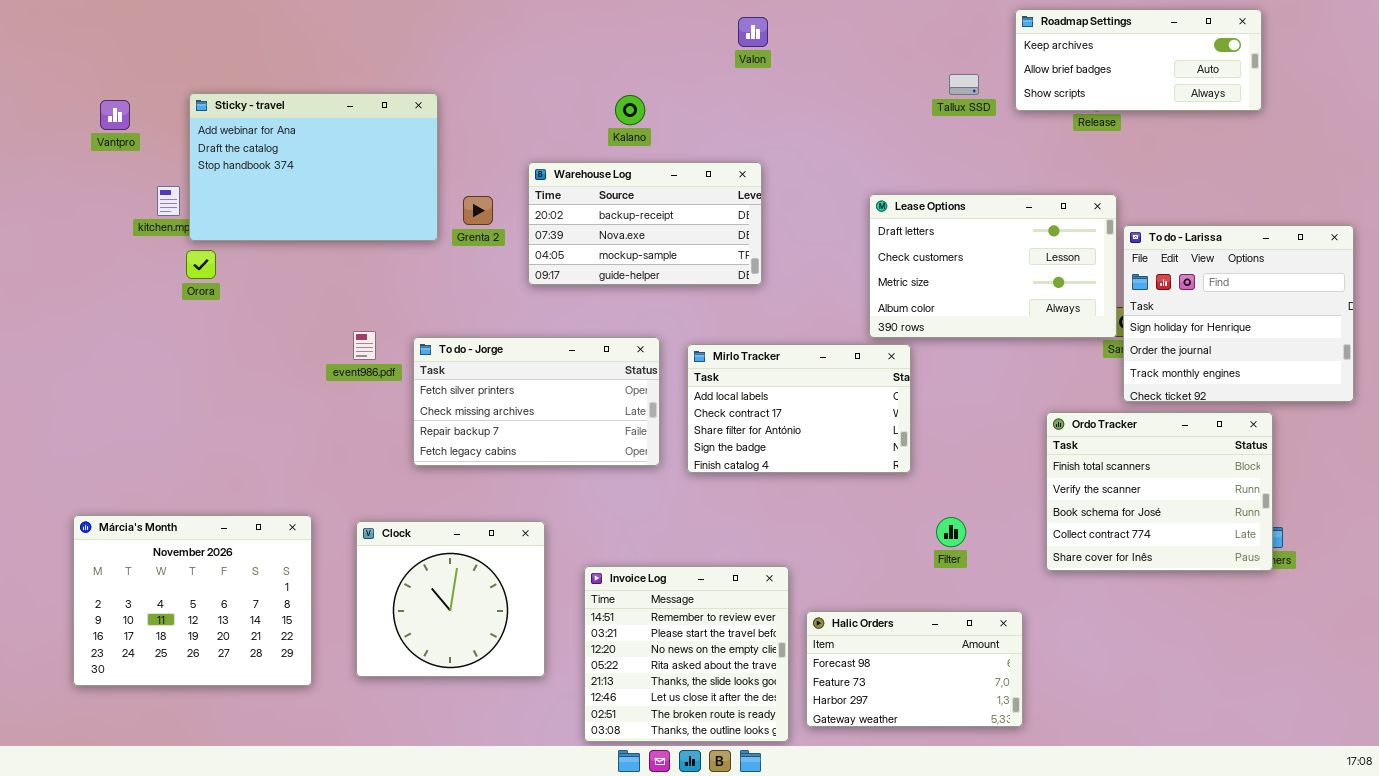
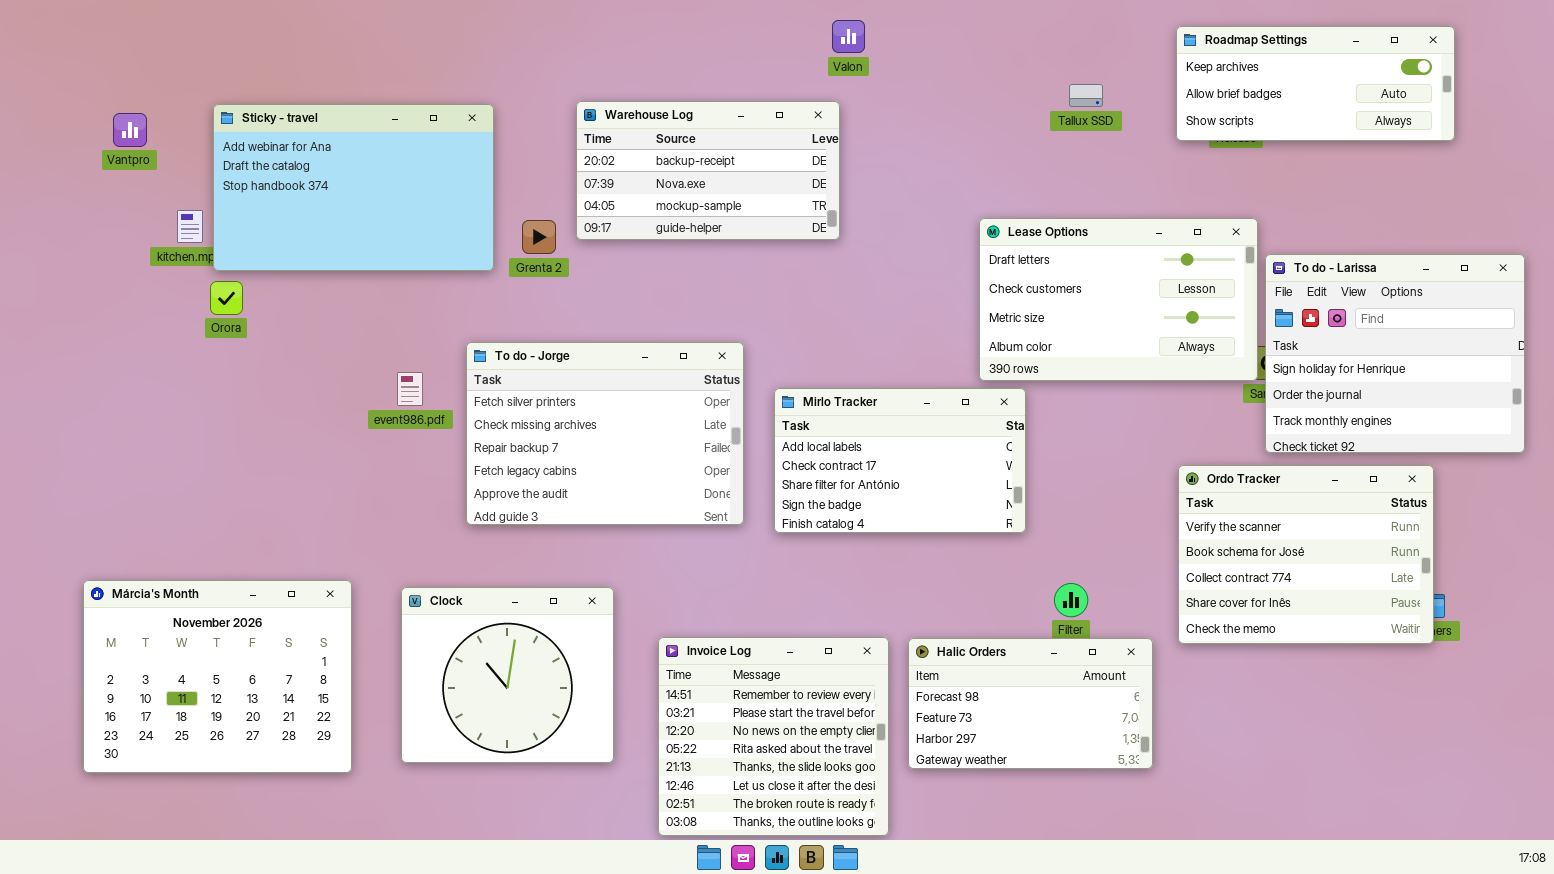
Roadmap Settings: [1015,9,1262,111] -> [1176,26,1455,141], moved
Warehouse Log: [528,162,762,285] -> [576,101,840,240], moved
To do - Jorge: [413,337,660,466] -> [466,342,744,525], resized
Ordo Tracker: [1046,412,1273,571] -> [1178,465,1434,644], scrolled down 1 row
Halic Orders: [806,611,1023,727] -> [908,638,1153,769], moved

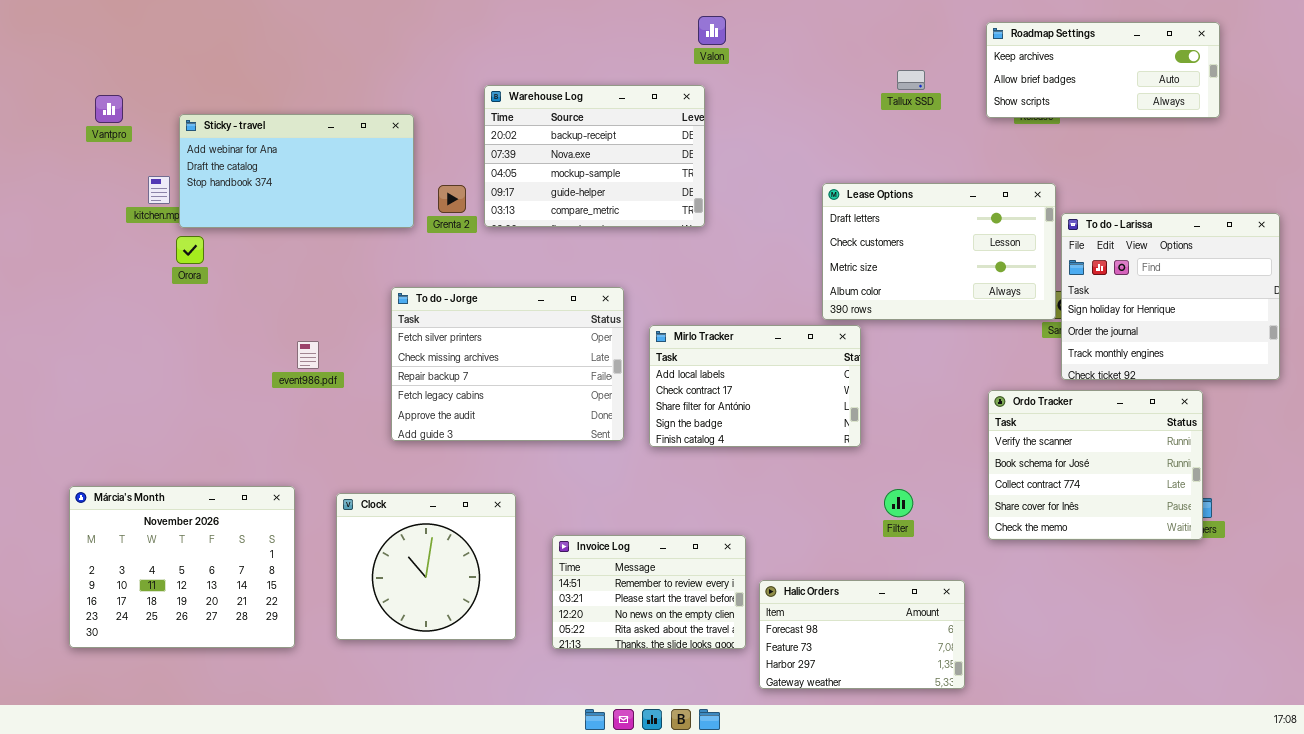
Warehouse Log: [576,101,840,240] -> [484,85,705,227], resized
Sticky - travel: [213,104,494,271] -> [179,114,414,228], resized
event986.pdf: [397,372,423,406] -> [297,341,319,369], moved
Invoice Log: [658,637,889,836] -> [552,535,746,649], resized
Halic Orders: [908,638,1153,769] -> [759,580,965,689], moved

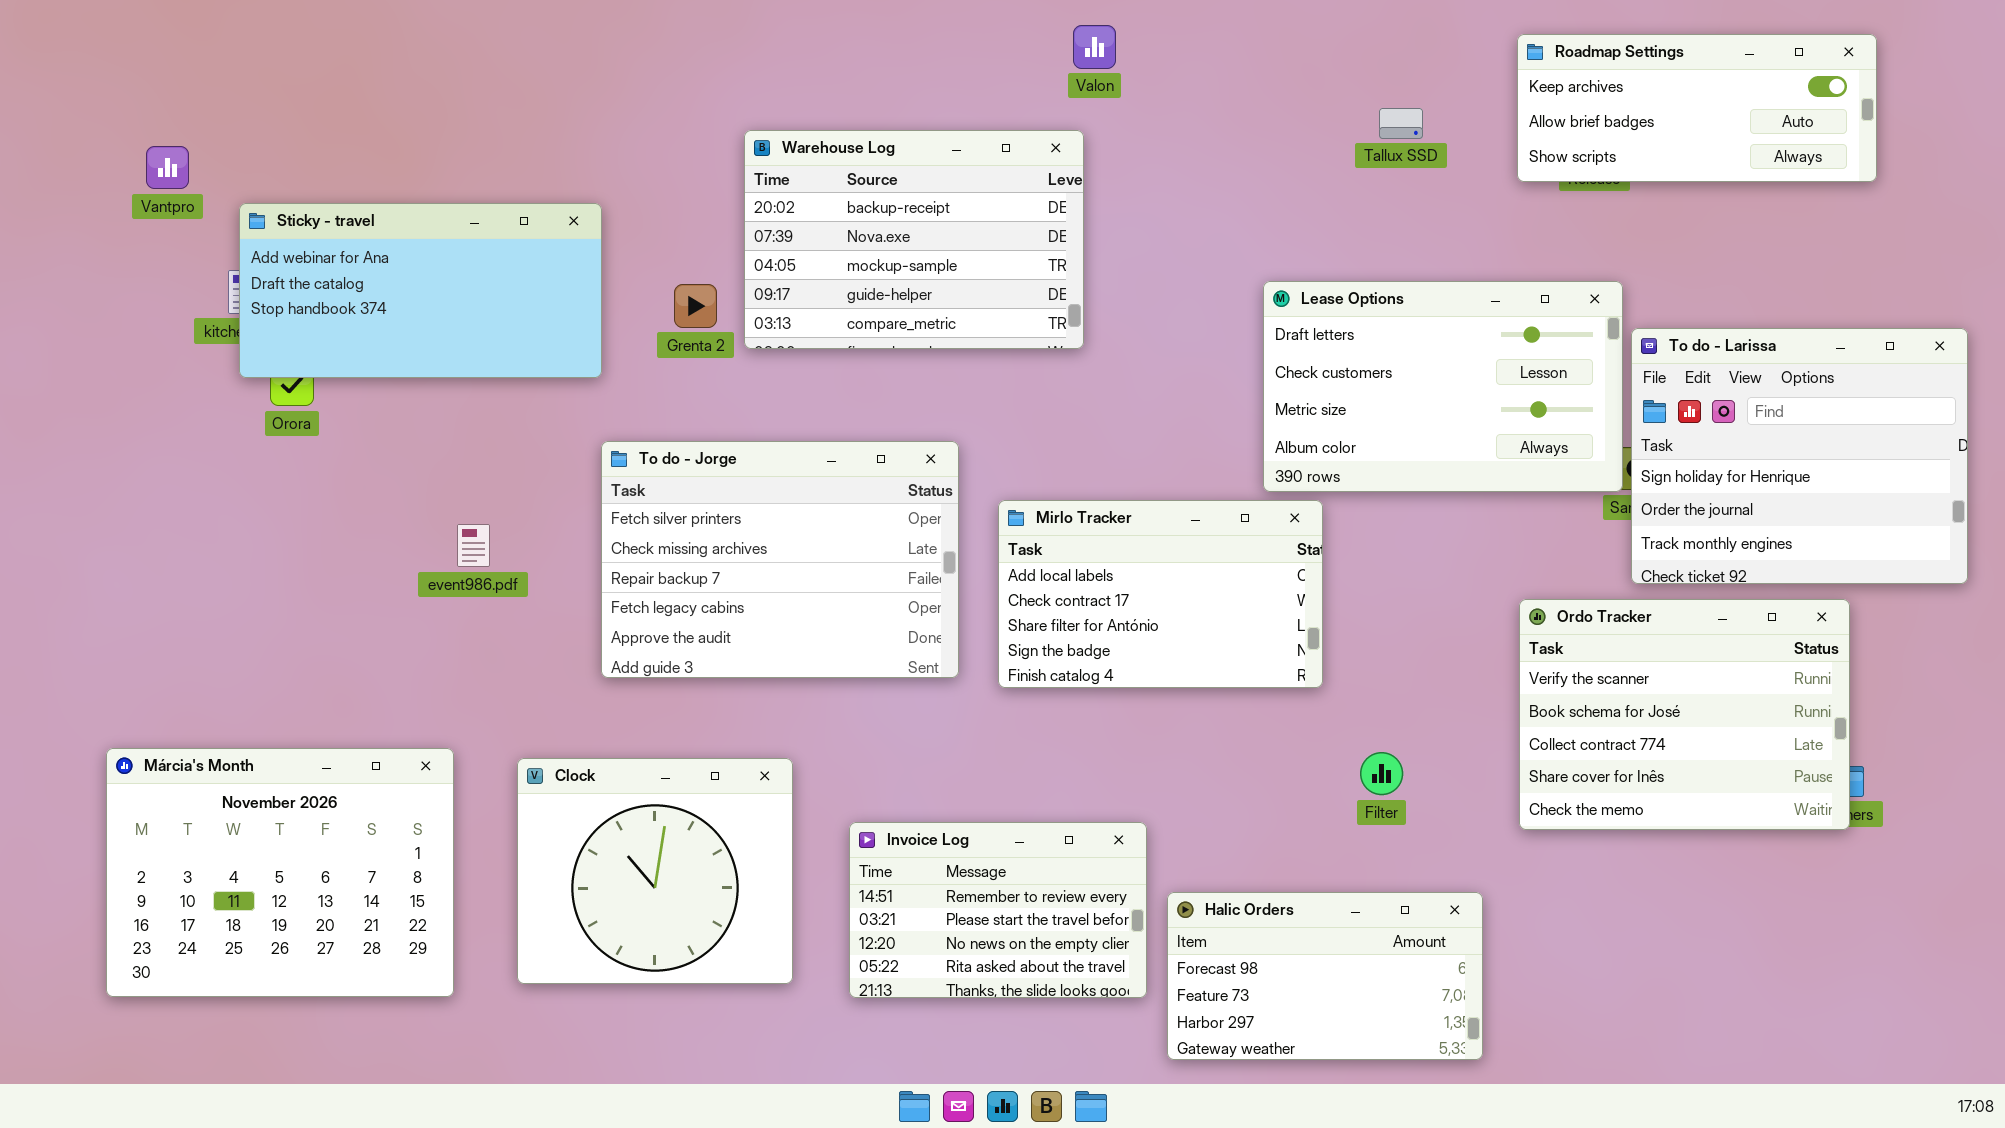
Sticky - travel: [179,114,414,228] -> [239,203,602,378], moved

